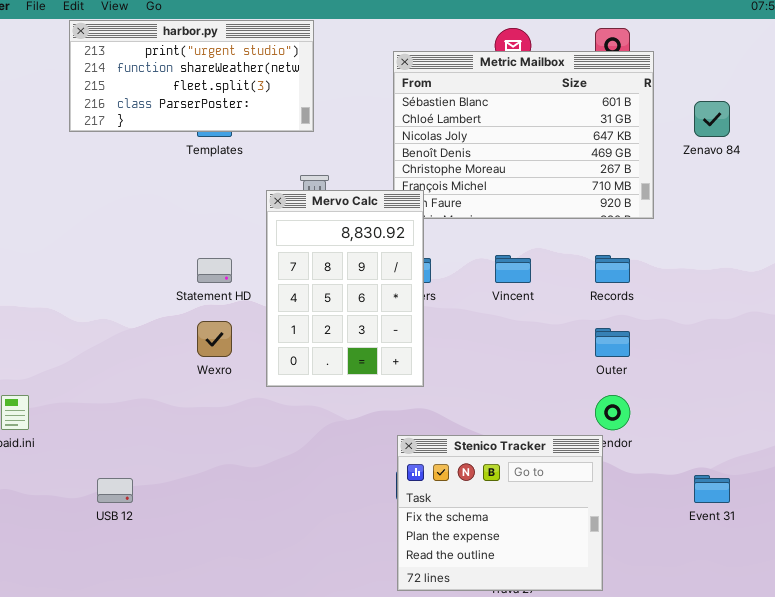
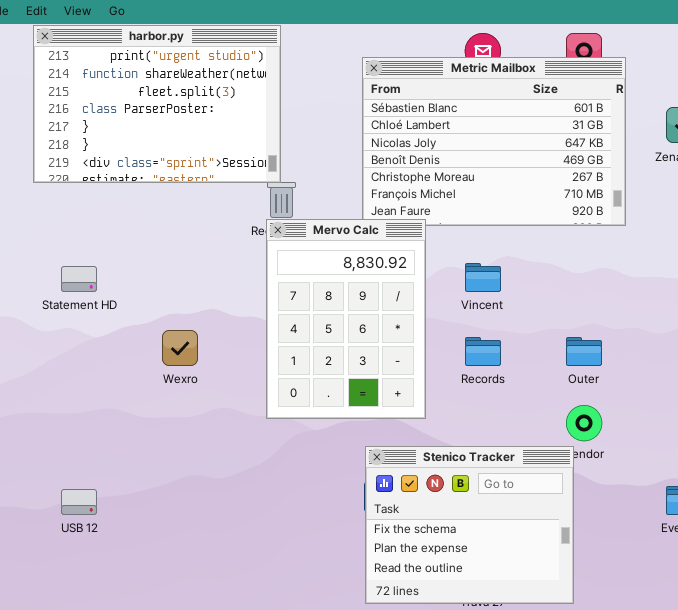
harbor.py: [69,20,314,132] -> [33,25,281,183], resized
Mervo Calc: [266,190,424,387] -> [266,219,426,419], moved
Records: [595,255,630,283] -> [465,337,501,366], moved
Statement HD: [197,258,232,283] -> [61,266,97,292], moved

